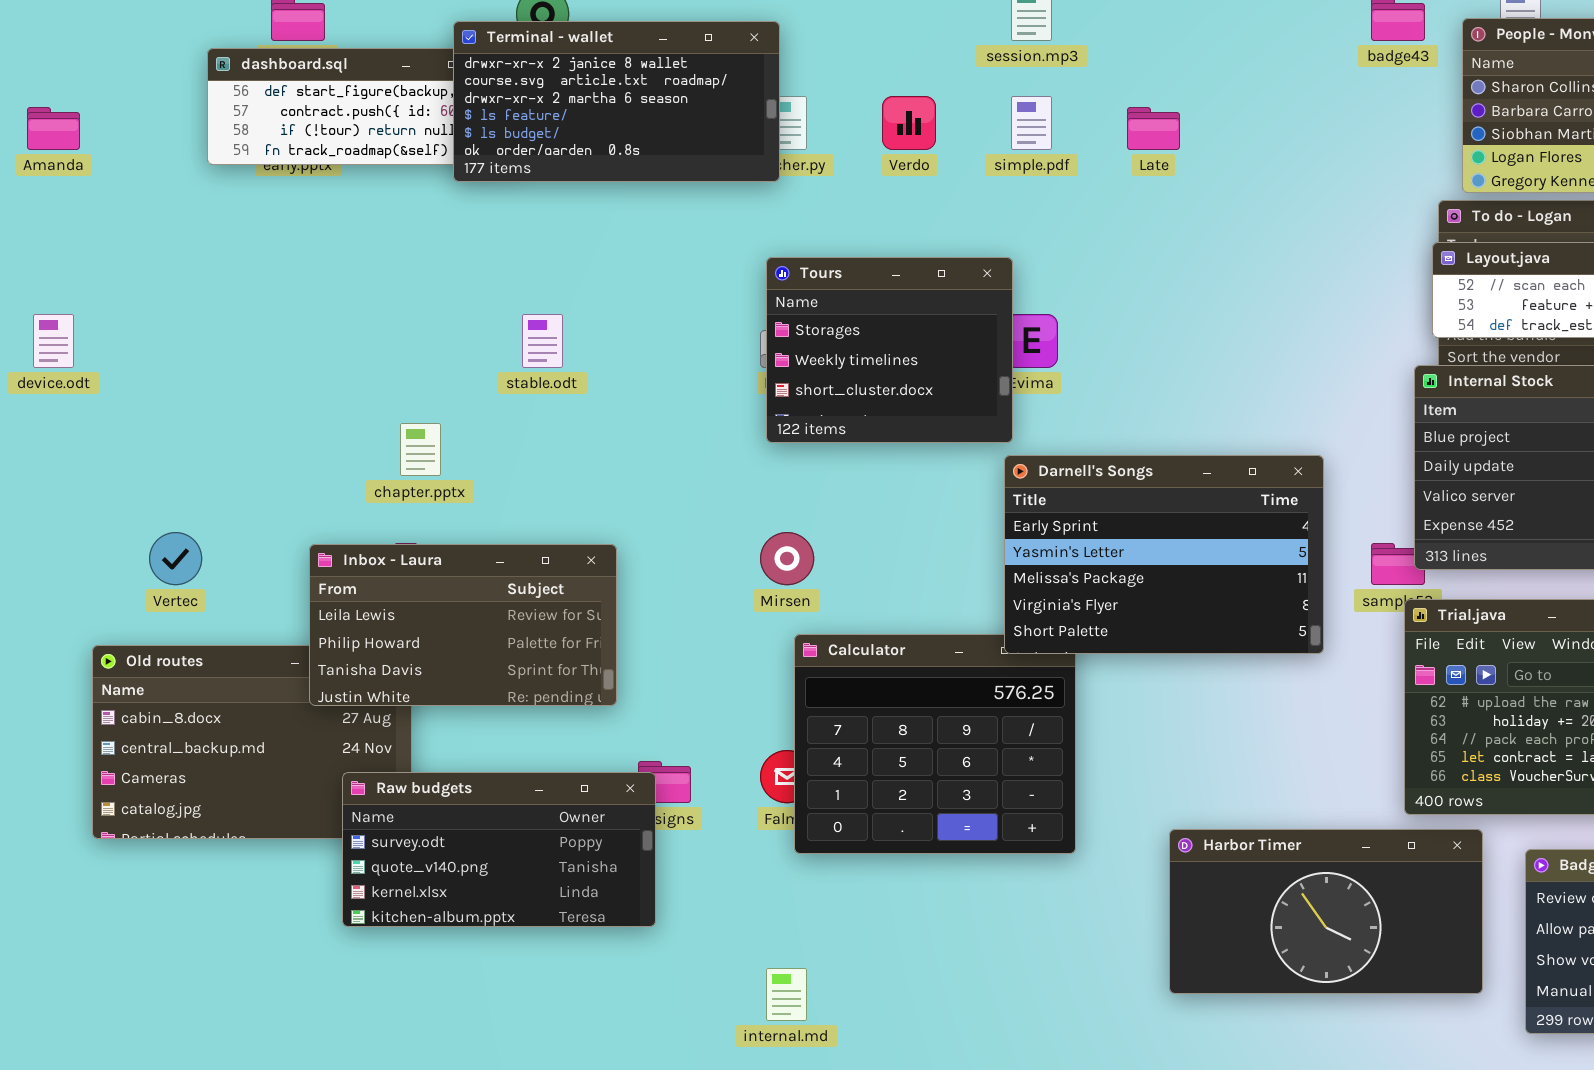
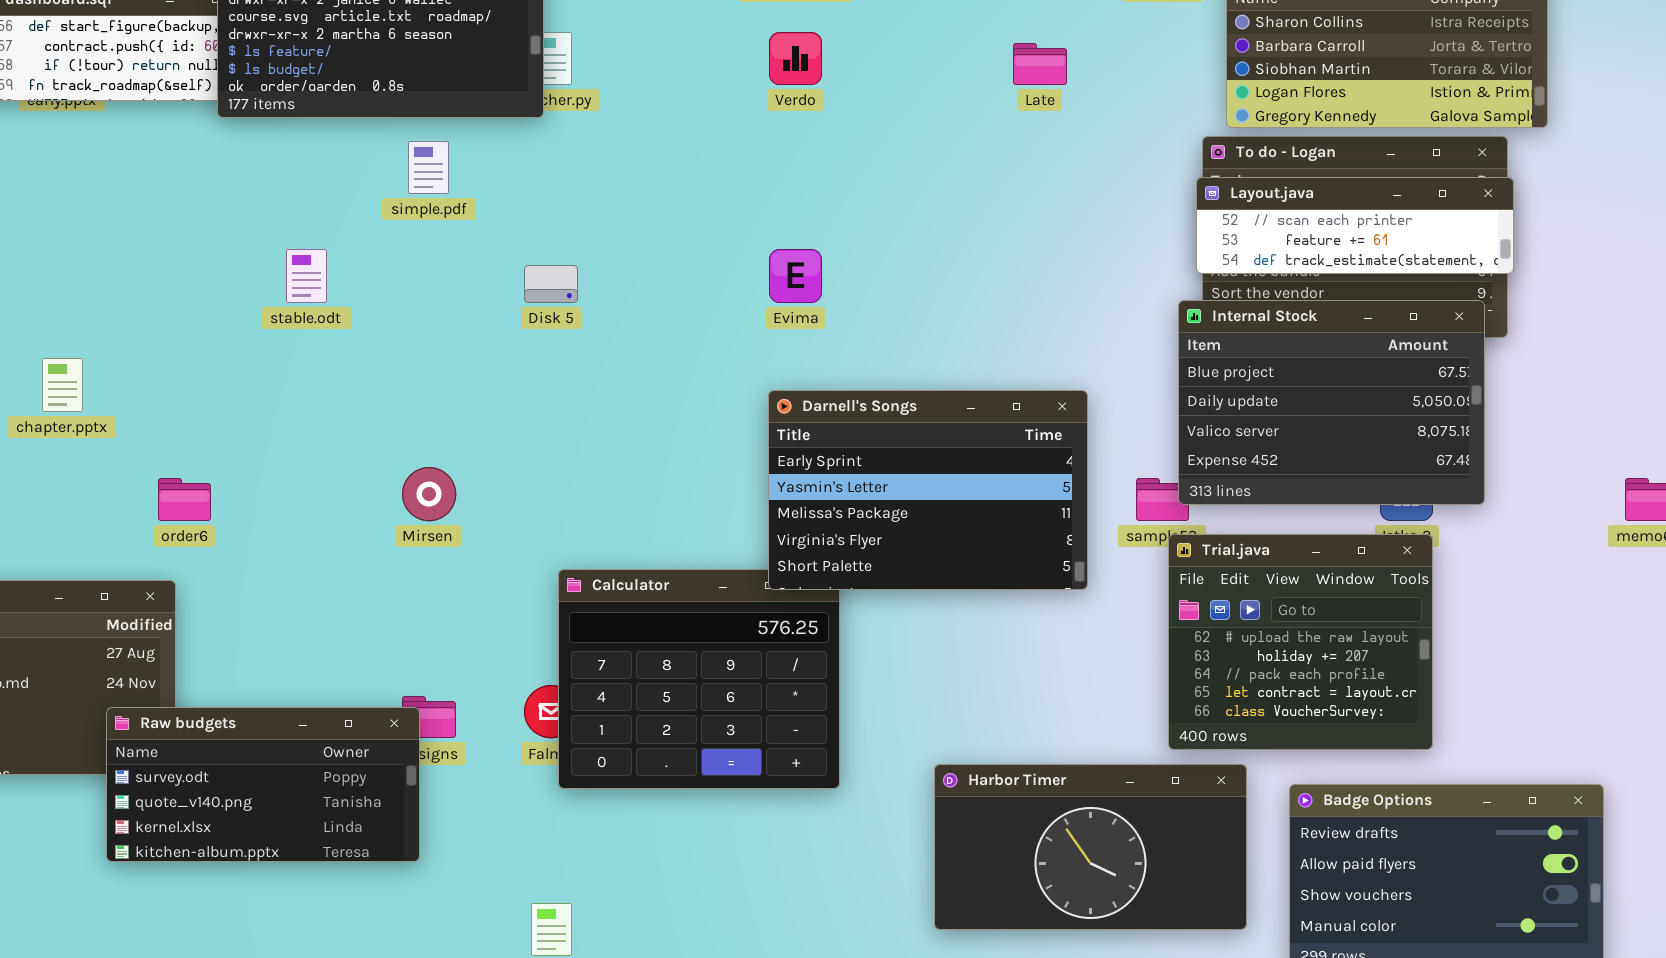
Verdo: [882,96,936,150] -> [769,32,822,85], moved
simple.pdf: [1011,96,1052,150] -> [408,141,449,194], moved
Late: [1127,107,1180,150] -> [1013,43,1067,85], moved
Tours: [766,257,1013,443] -> none, closed
chapter.pptx: [400,423,441,476] -> [42,358,83,412], moved
Mirsen: [760,532,814,585] -> [402,467,456,521], moved
Inbox - Laura: [309,544,617,706] -> none, closed

